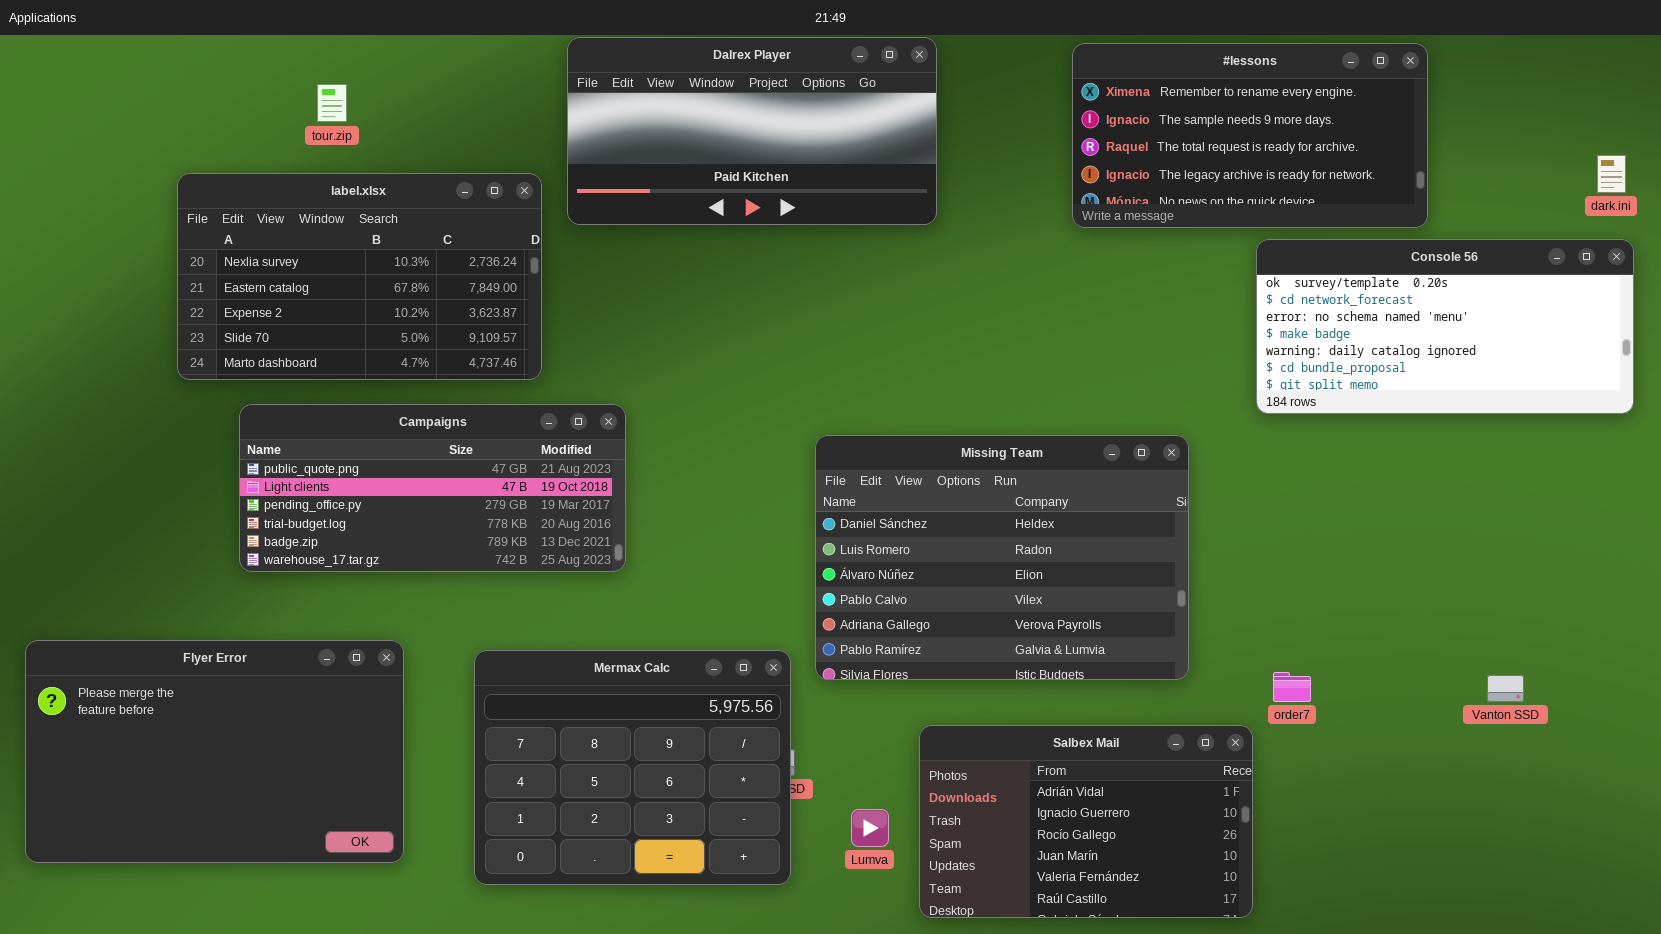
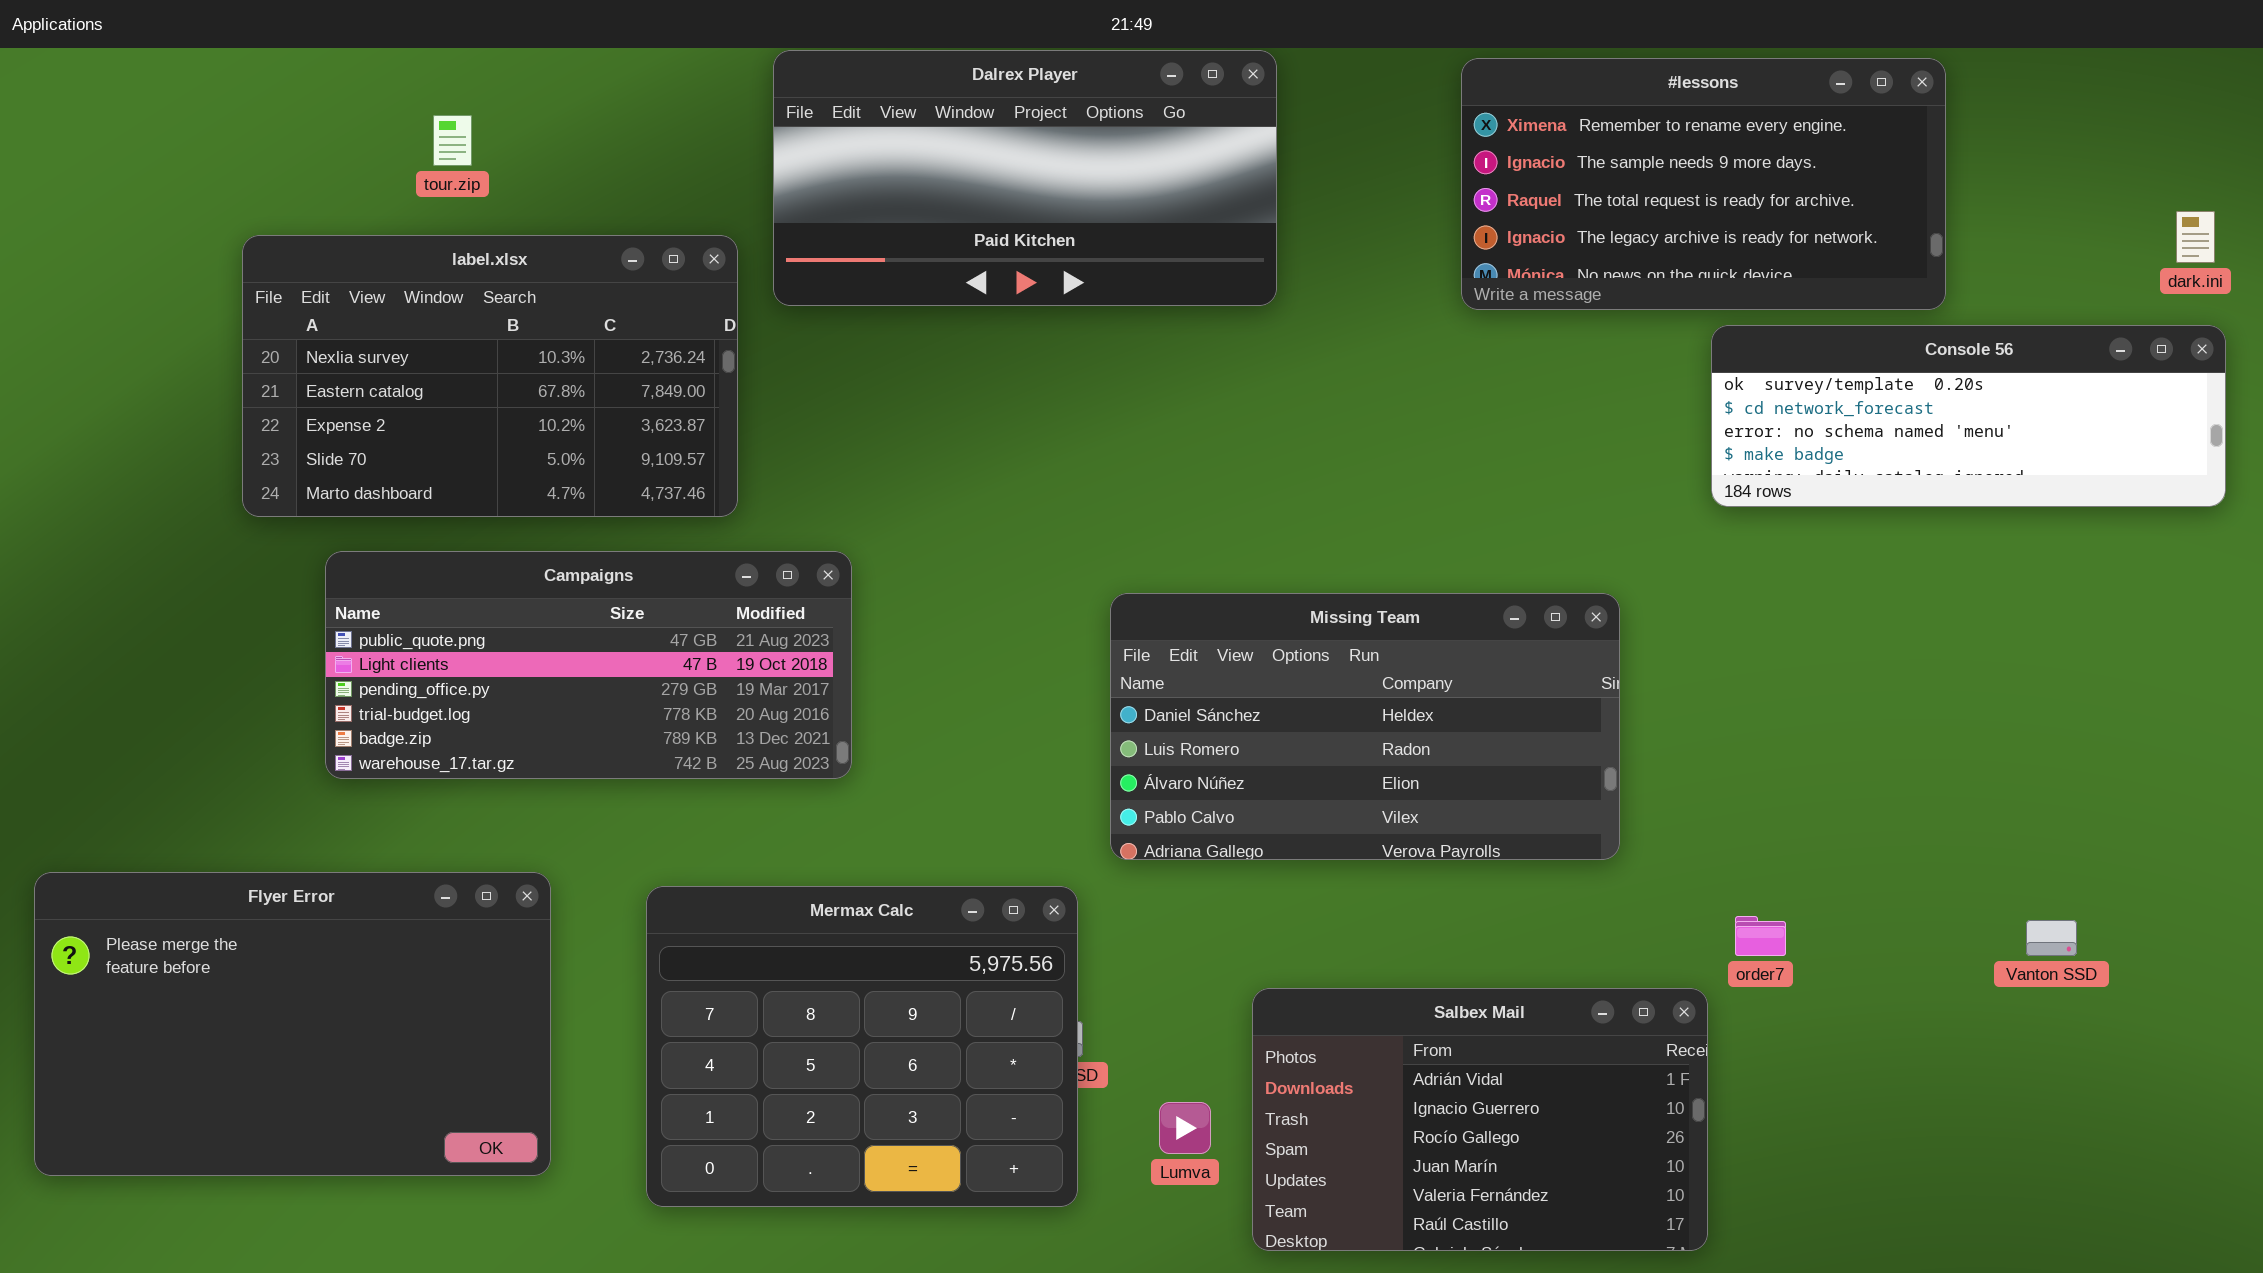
Console 56: [1256,239,1634,414] -> [1711,325,2226,507], resized
Missing Team: [815,435,1189,680] -> [1110,593,1620,860], resized

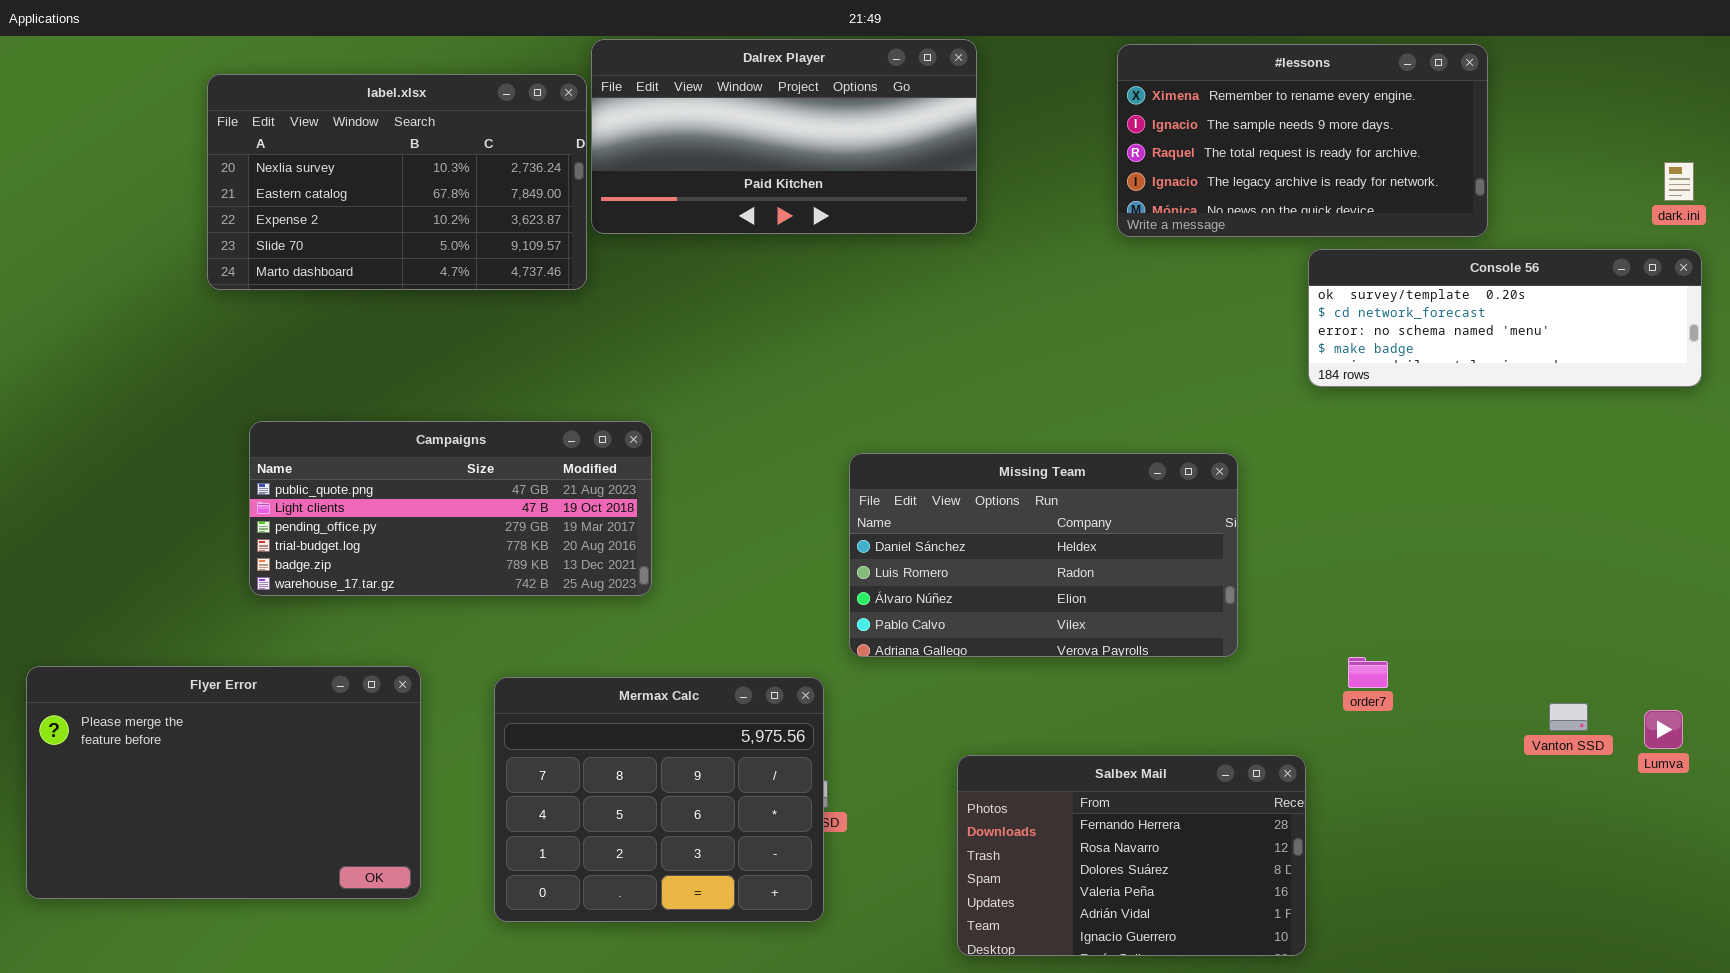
label.xlsx: [242,235,738,517] -> [207,74,587,290], moved
order7: [1735,916,1786,956] -> [1348,657,1388,688], moved
Salbex Mail: [1252,988,1708,1251] -> [957,755,1306,956], scrolled up 4 rows
Lumva: [1159,1102,1211,1154] -> [1644,710,1683,749], moved

